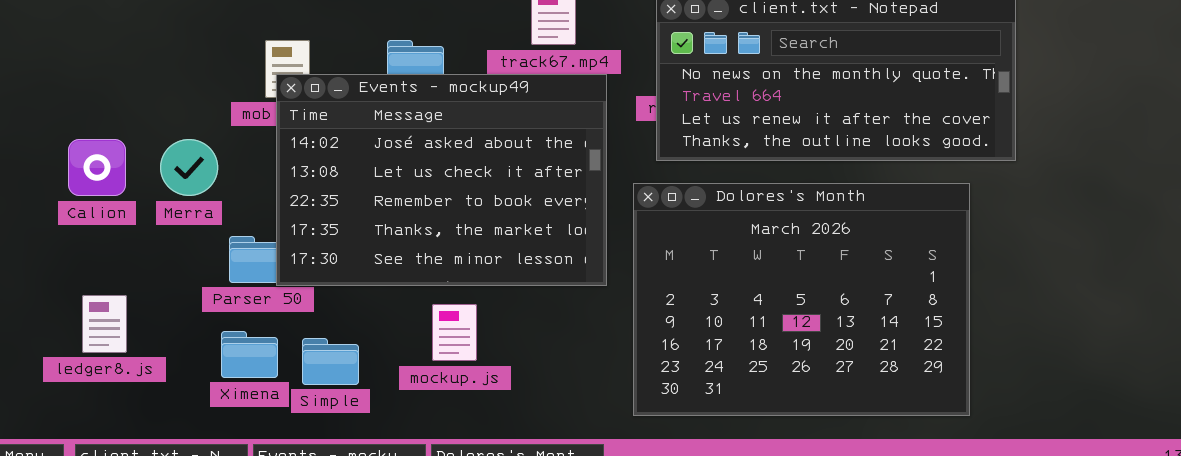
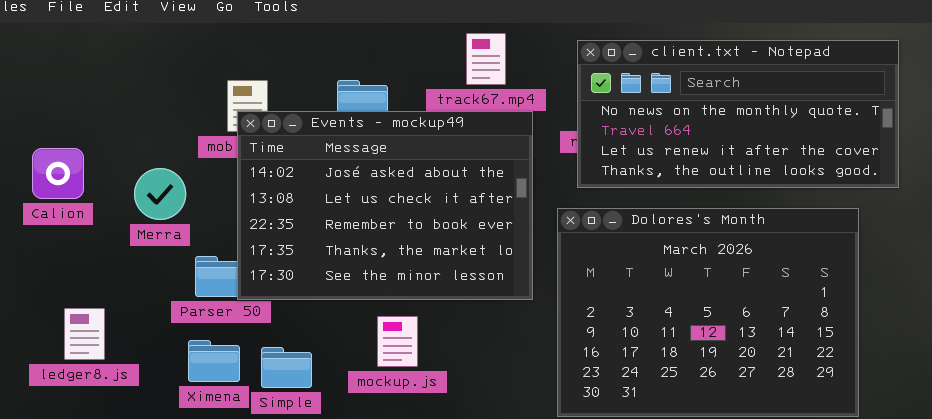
Calion: [68,139,126,196] -> [32,148,84,199], moved

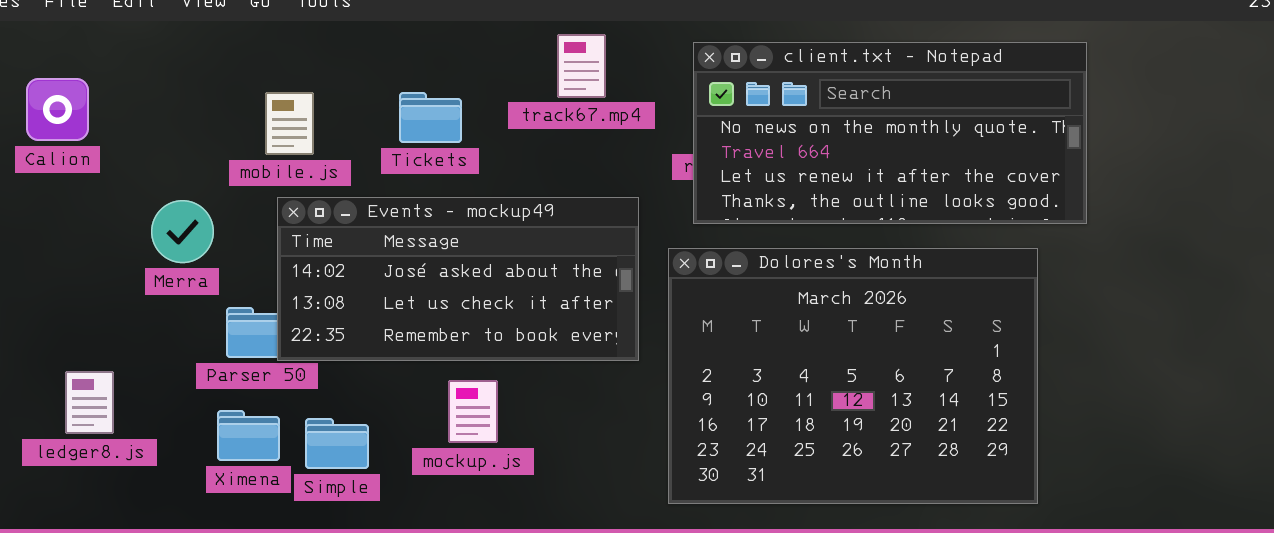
Events - mockup49: [237,111,533,300] -> [277,197,639,361], resized
Calion: [32,148,84,199] -> [26,78,89,141], moved

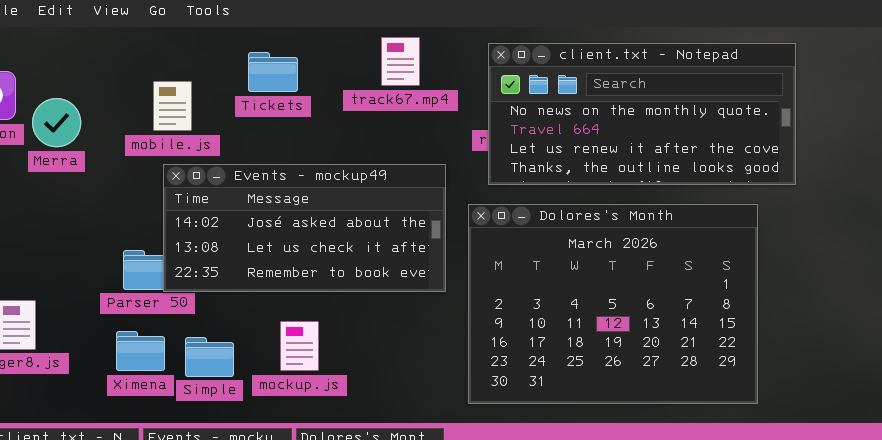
Tickets: [399,92,462,143] -> [248,52,298,92], moved
Merra: [151,200,214,263] -> [32,98,81,147], moved
mockup.js: [448,380,498,443] -> [280,321,319,371], moved

